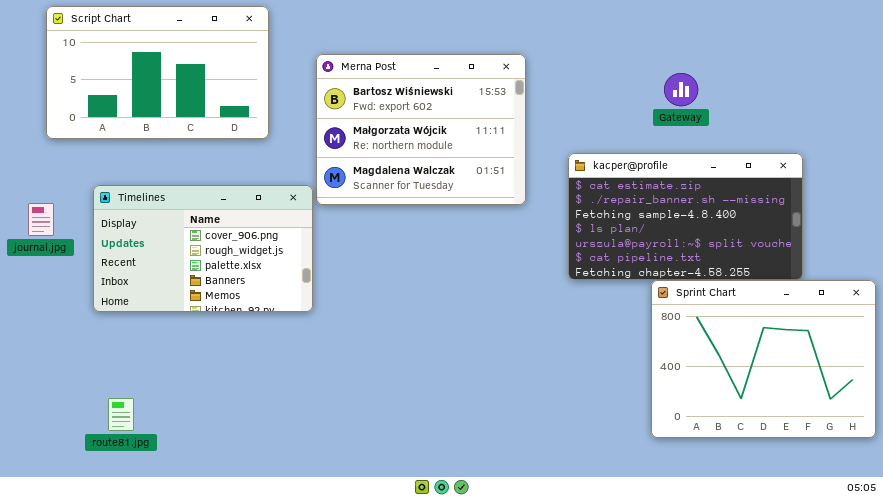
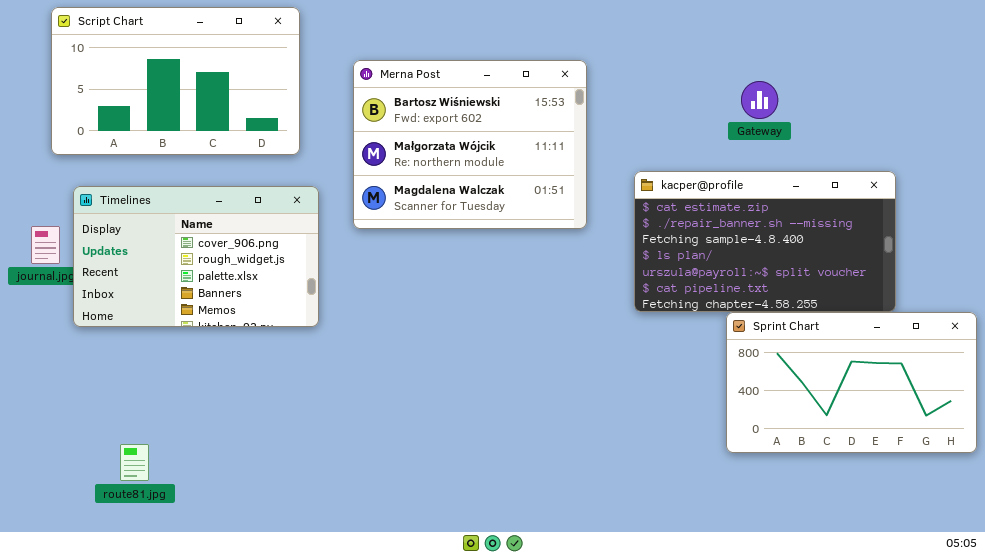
Timelines: [93,185,313,312] -> [73,186,319,327], moved
Sprint Chart: [651,280,876,438] -> [726,312,977,453], resized

